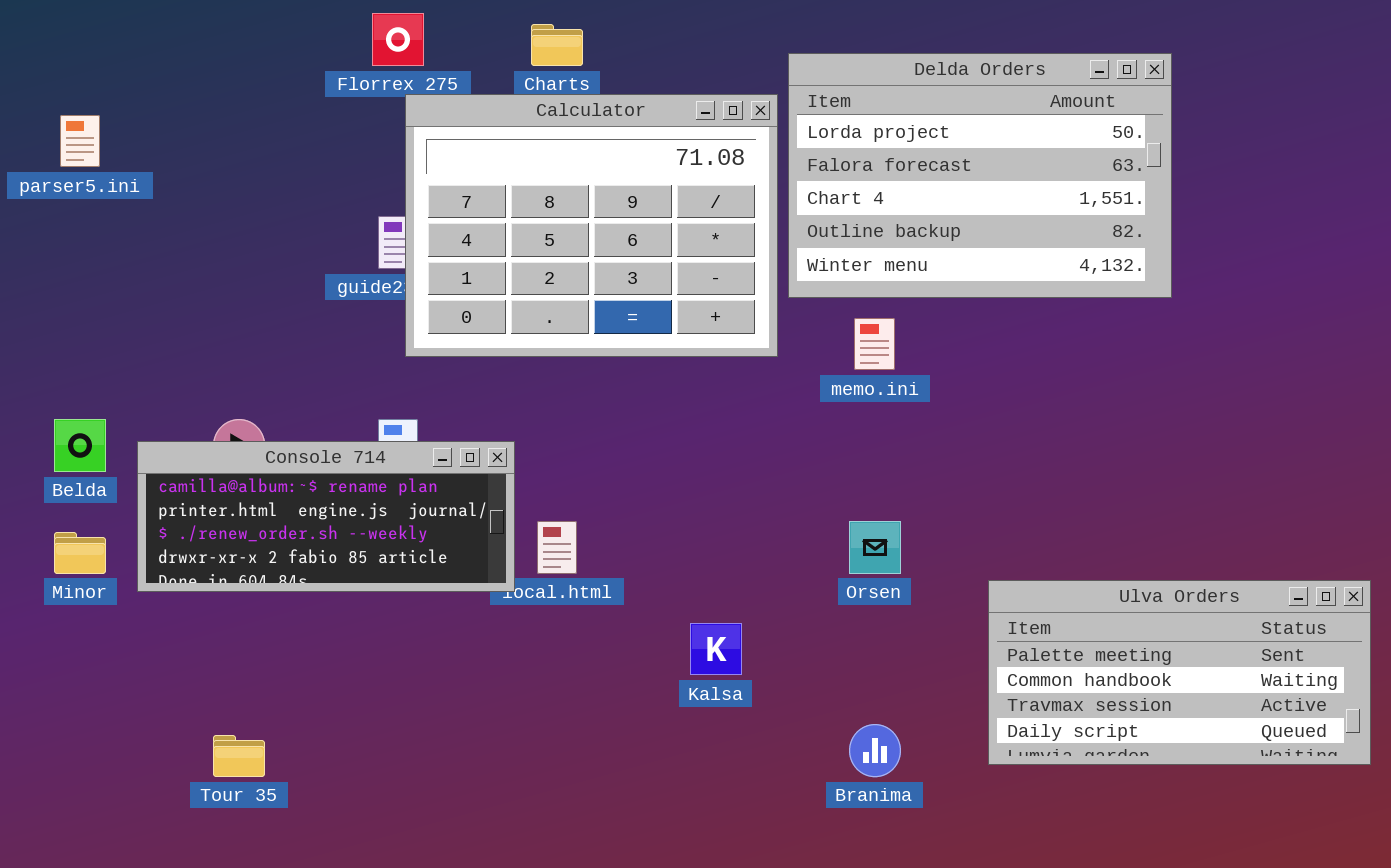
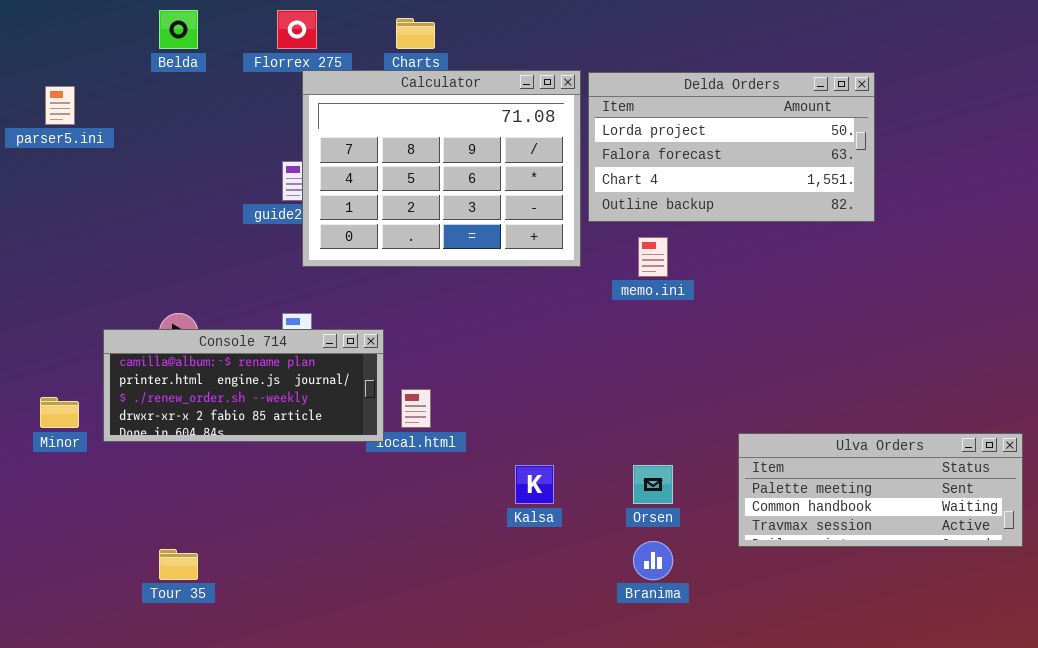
Delda Orders: [788,53,1172,298] -> [588,72,875,222], resized
Belda: [54,419,106,472] -> [159,10,198,49], moved
Orsen: [849,521,901,574] -> [633,465,673,504], moved
Ulva Orders: [988,580,1371,765] -> [738,433,1023,547], resized

